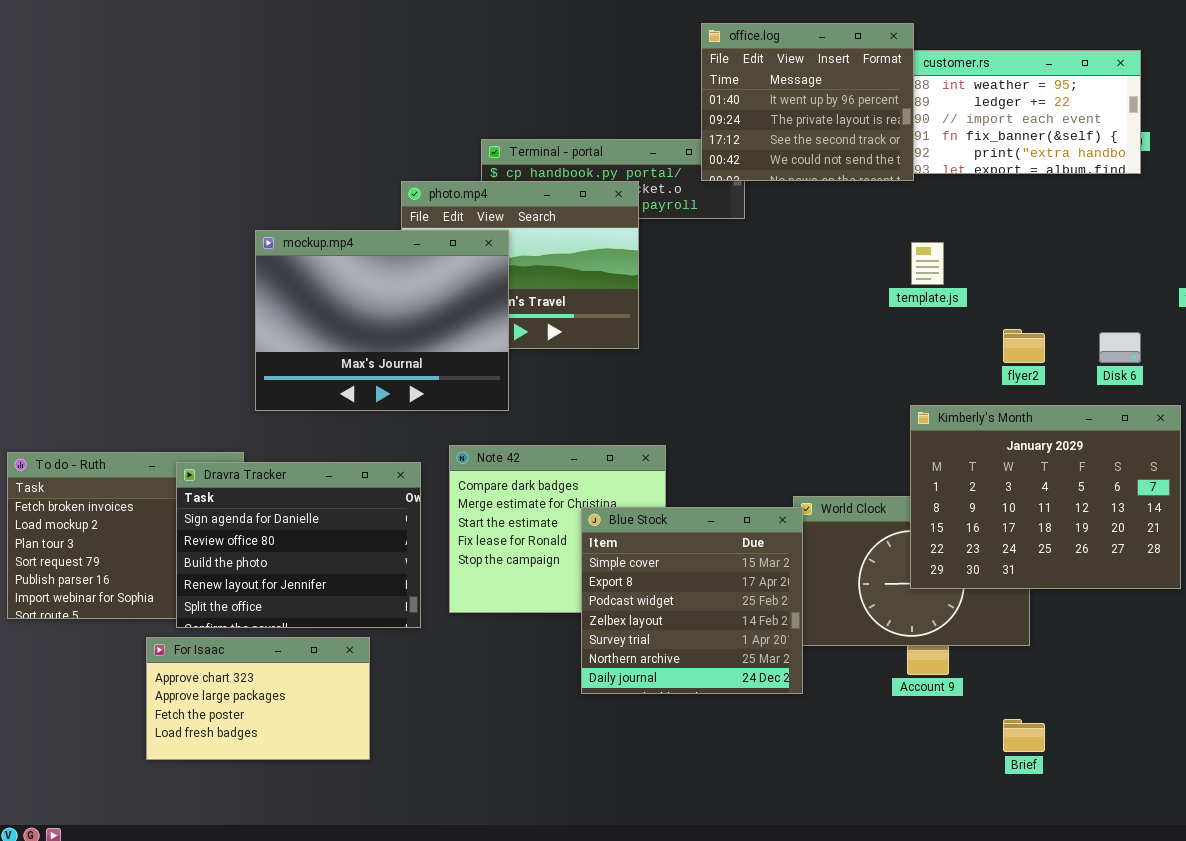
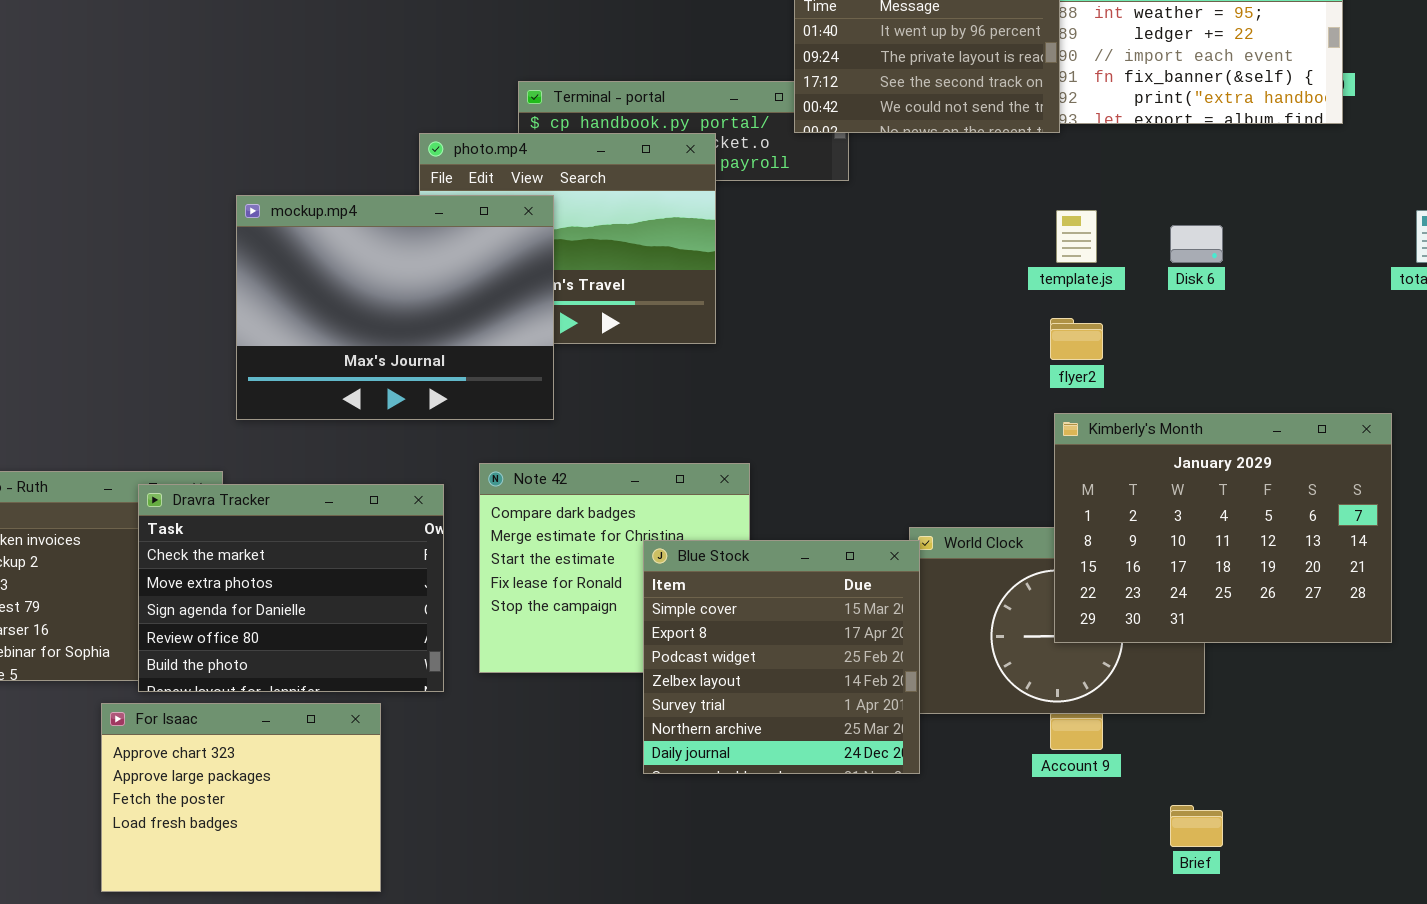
flyer2: [1003,329,1045,363] -> [1050,318,1103,360], moved
Disk 6: [1099,332,1141,363] -> [1170,225,1223,263], moved
Dravra Tracker: [176,462,421,628] -> [138,484,444,692], scrolled up 2 rows
For Isaac: [146,637,370,760] -> [101,703,381,892], resized

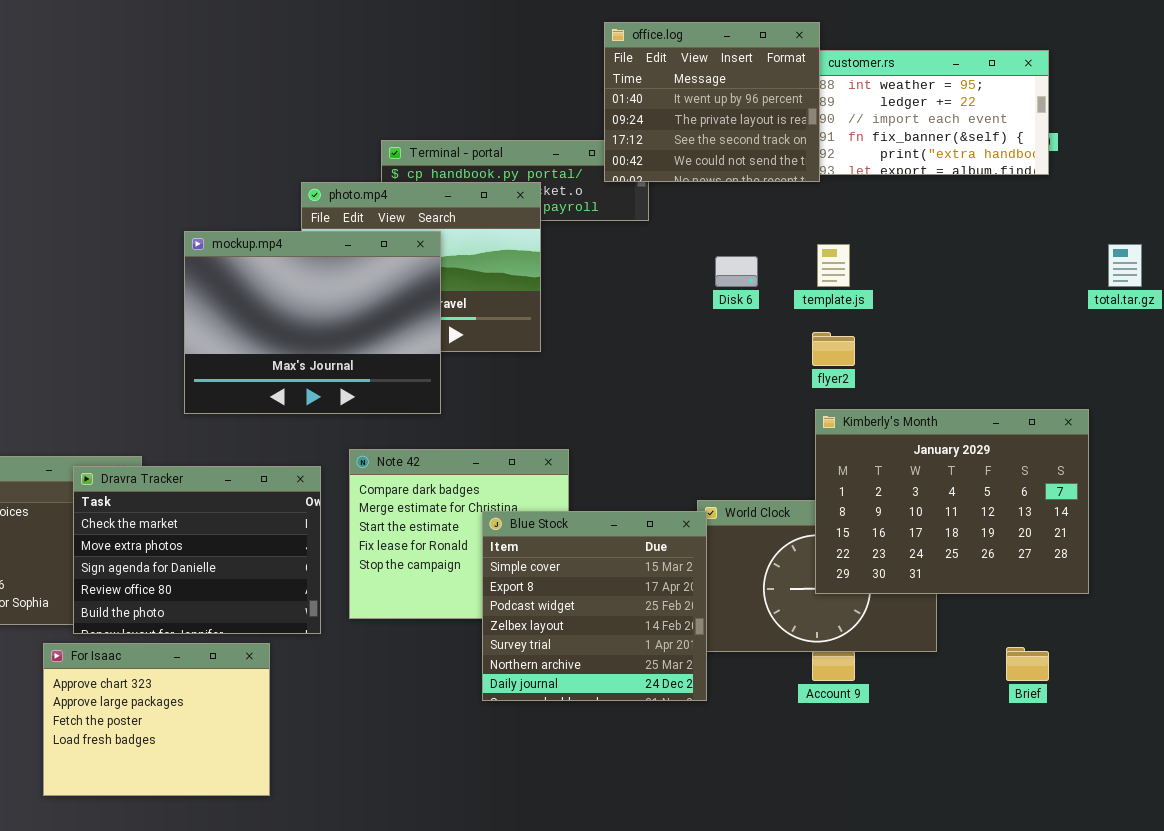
mockup.mp4: [236,195,554,420] -> [184,231,441,414], moved
Disk 6: [1170,225,1223,263] -> [715,256,758,287], moved
Brief: [1170,805,1223,847] -> [1006,647,1049,681], moved

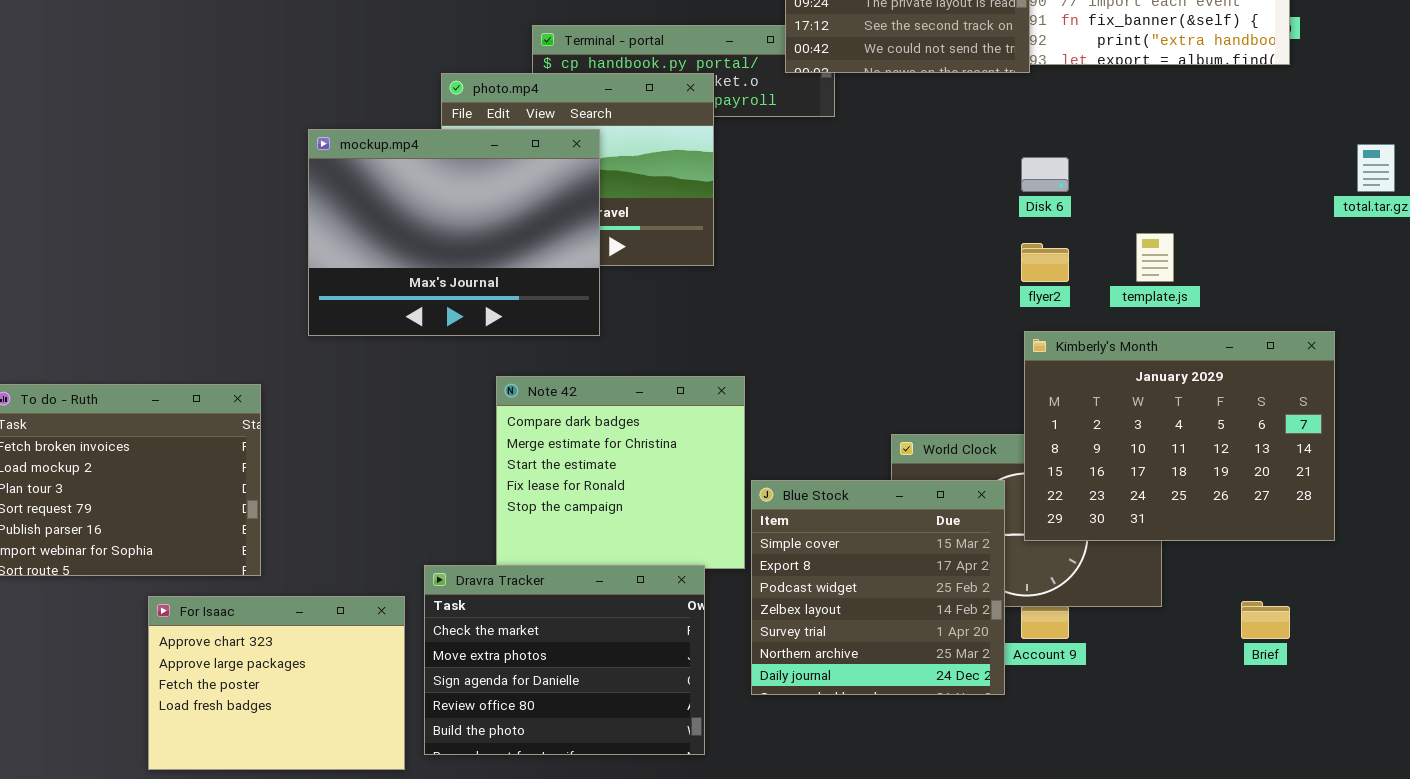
template.js: [817,244,850,287] -> [1136,233,1174,282], moved
Disk 6: [715,256,758,287] -> [1021,157,1069,192], moved
Dravra Tracker: [73,466,321,634] -> [424,565,705,755], moved
Blue Stock: [482,511,707,701] -> [751,480,1005,695], moved

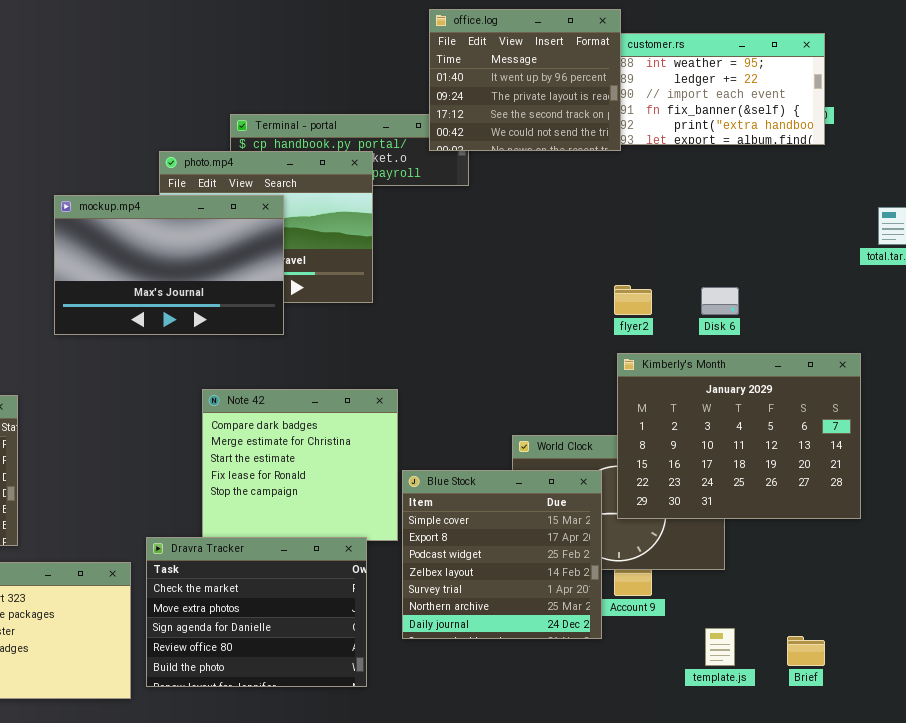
mockup.mp4: [308,129,600,336] -> [54,195,284,335], resized
Disk 6: [1021,157,1069,192] -> [701,287,739,315], moved
template.js: [1136,233,1174,282] -> [705,628,735,666], moved
Brief: [1241,601,1290,639] -> [787,636,825,666], moved

